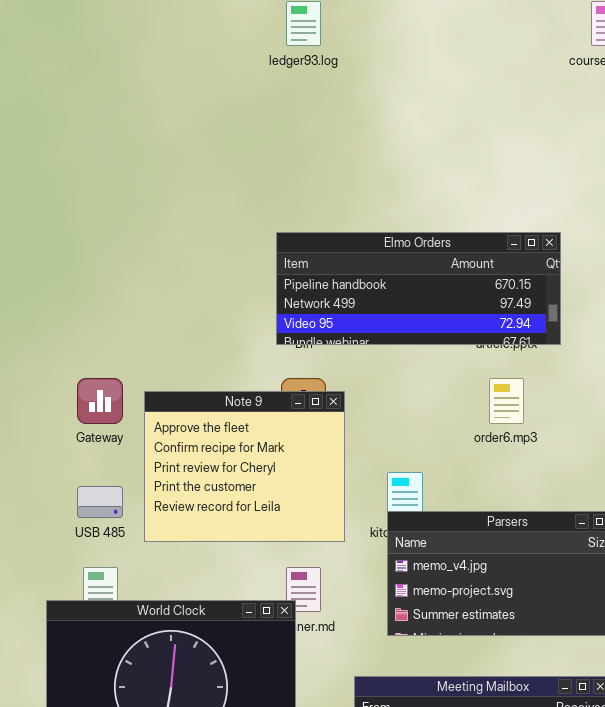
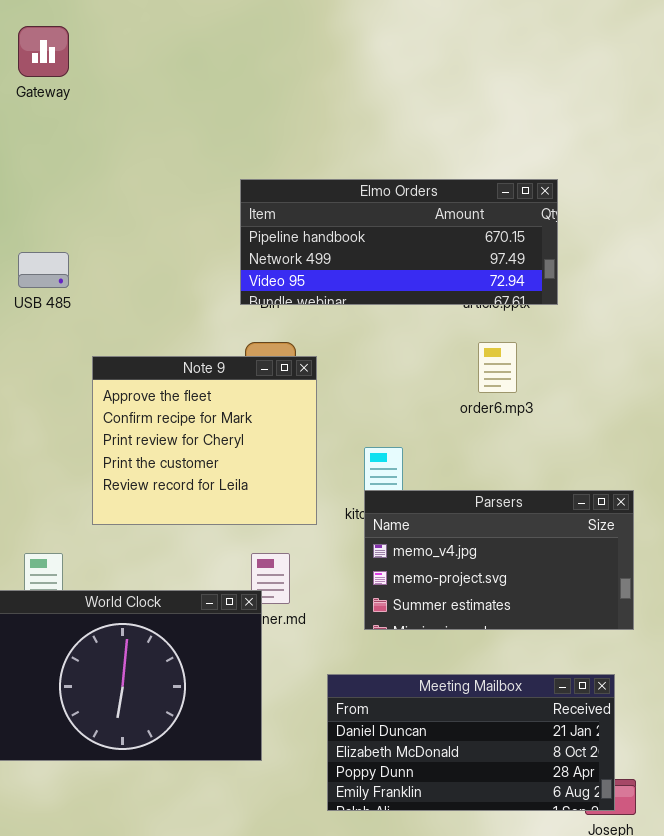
Gateway: [77,378,123,424] -> [18,26,69,77], moved
USB 485: [77,486,123,518] -> [18,252,69,288], moved

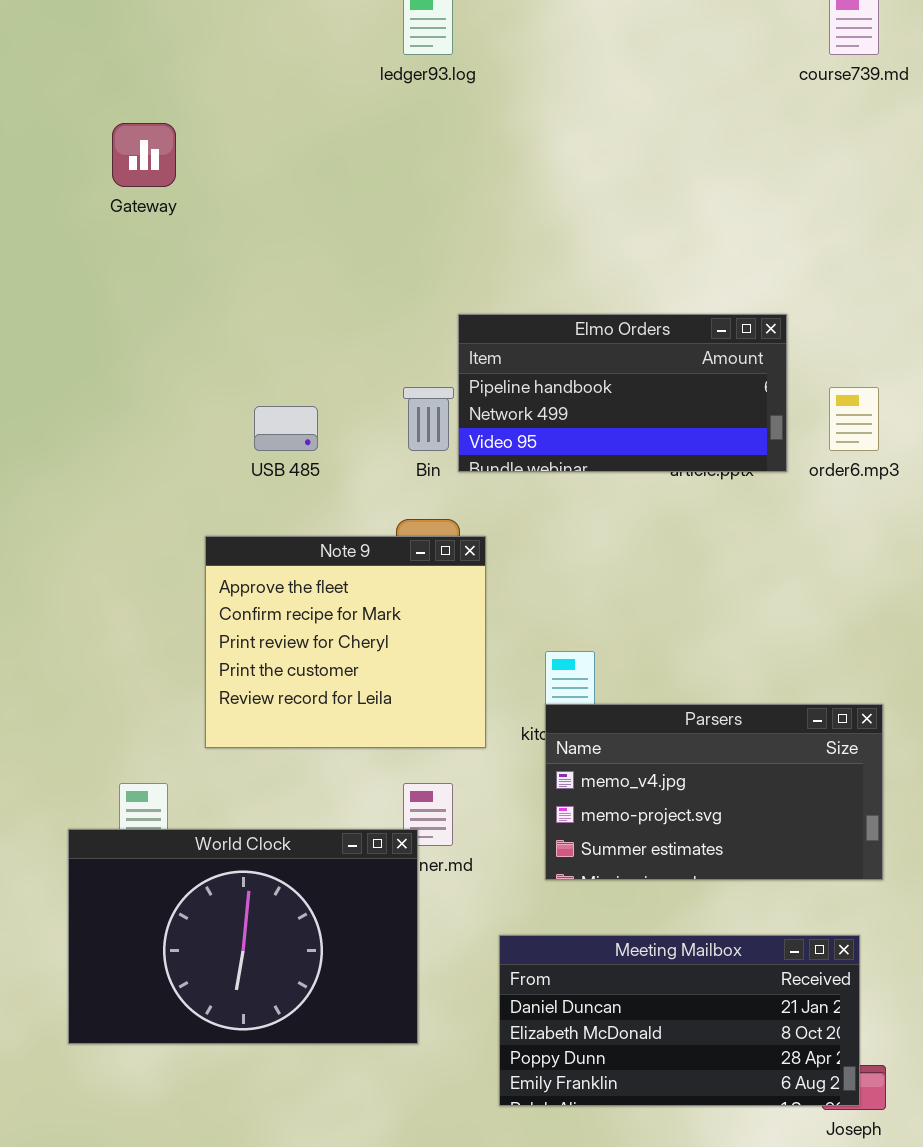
Elmo Orders: [240,179,558,305] -> [458,314,787,472], resized
USB 485: [18,252,69,288] -> [254,406,318,451], moved
order6.mp3: [478,342,517,393] -> [829,387,879,451], moved

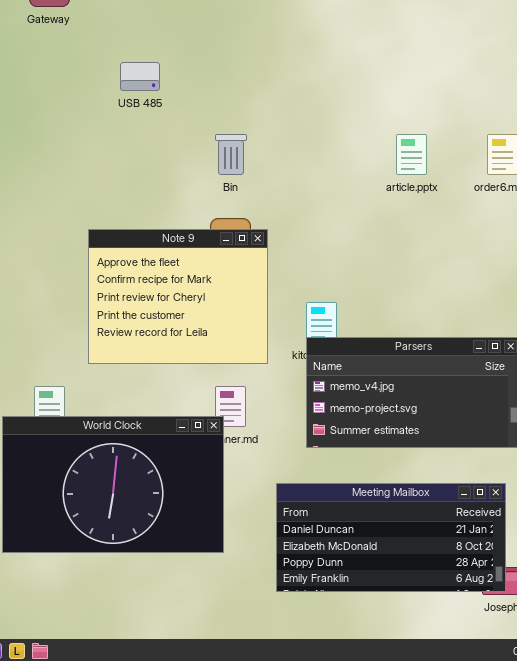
Elmo Orders: [458,314,787,472] -> none, closed
USB 485: [254,406,318,451] -> [120,62,160,91], moved

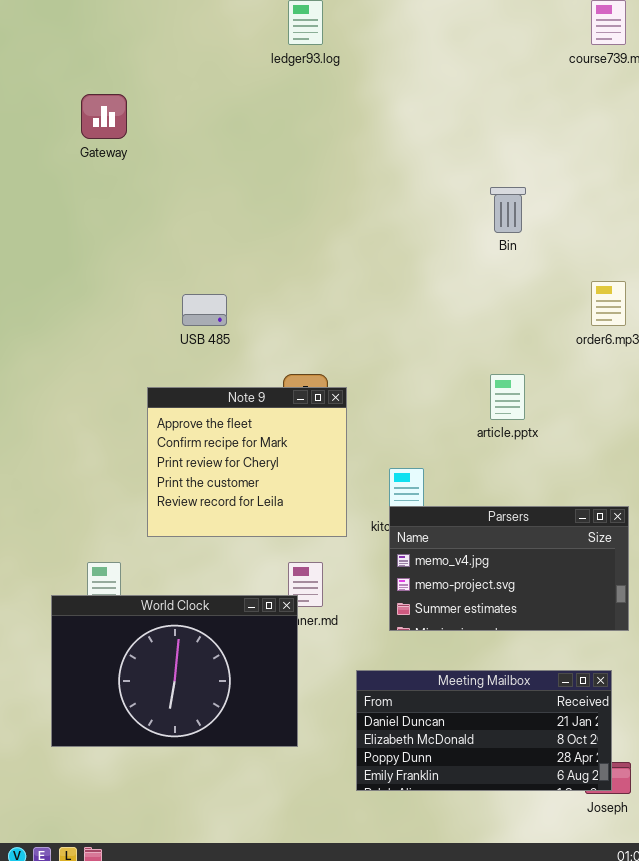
USB 485: [120,62,160,91] -> [182,294,227,326], moved
Bin: [215,134,247,175] -> [490,187,526,233], moved
article.pptx: [396,134,427,175] -> [490,374,525,420], moved

